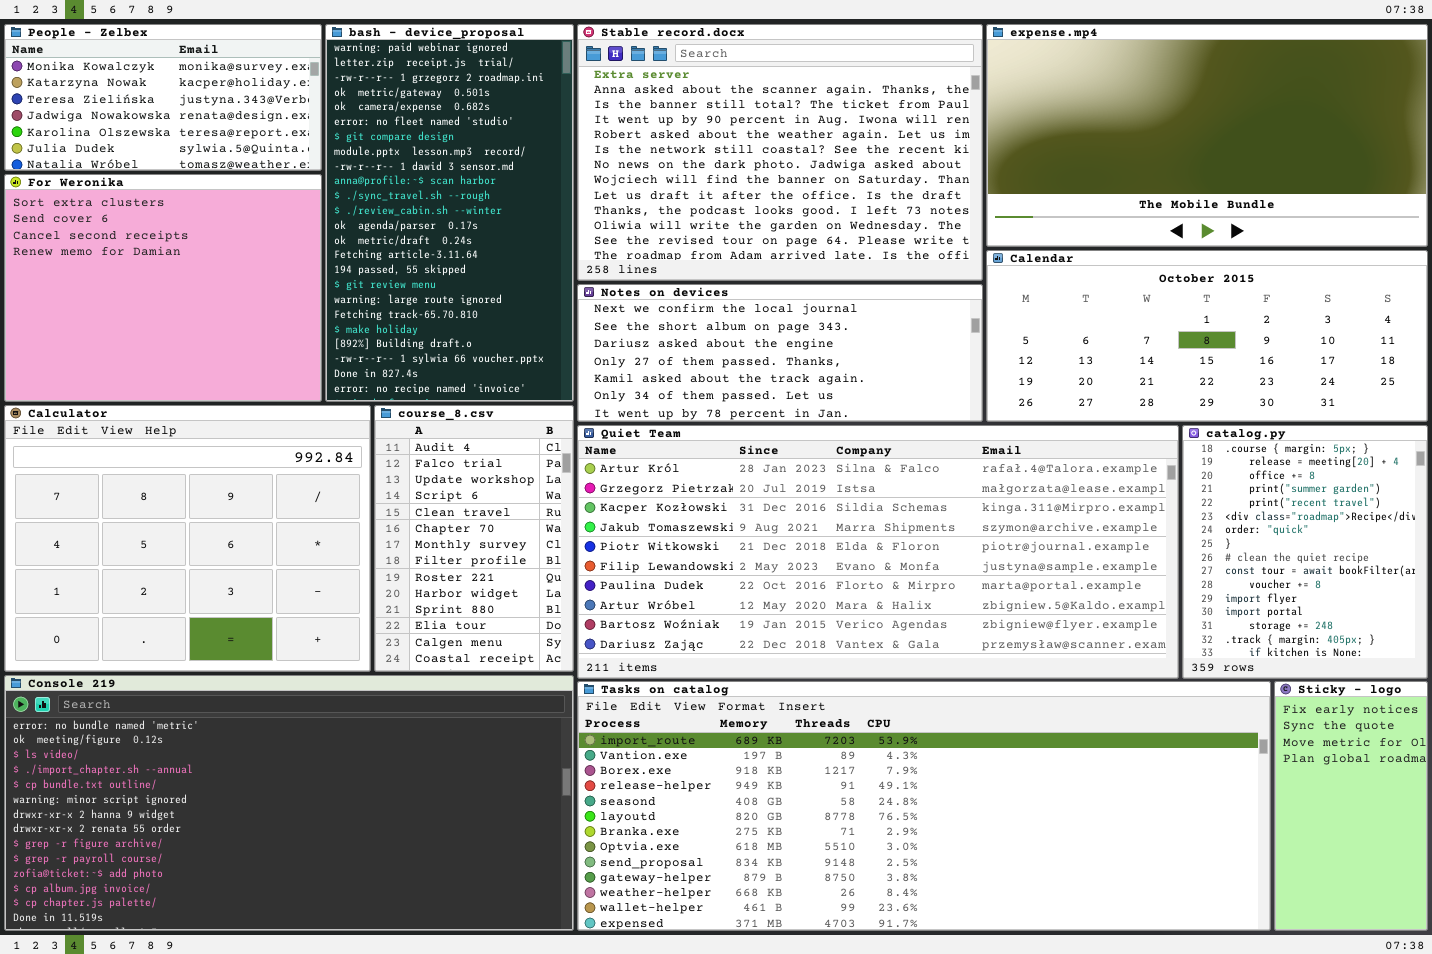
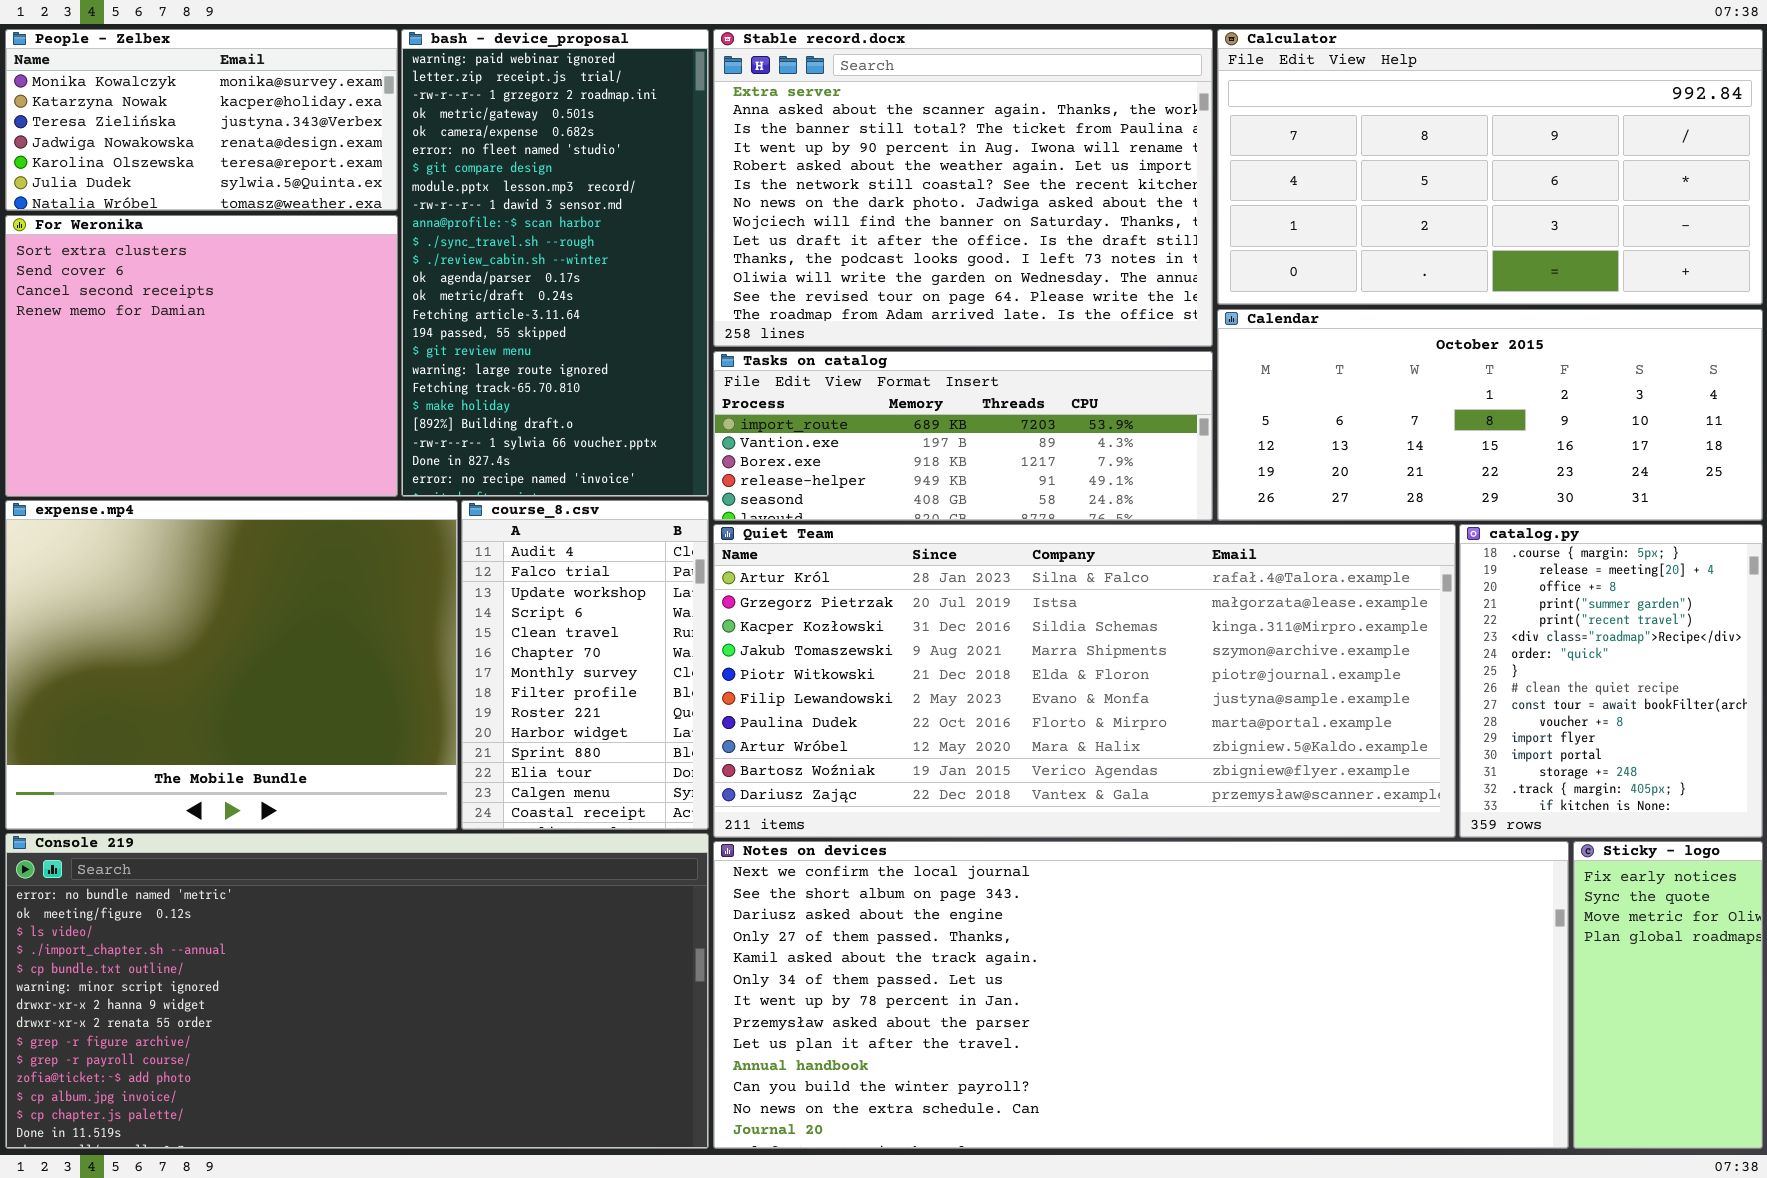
expense.mp4: [986,24,1428,247] -> [5,500,458,830], moved, resized
Notes on devices: [577,284,983,422] -> [713,841,1569,1149], moved, resized
Calculator: [4,405,371,672] -> [1217,29,1763,305], moved, resized
Tasks on catalog: [577,681,1271,931] -> [713,351,1213,521], moved, resized

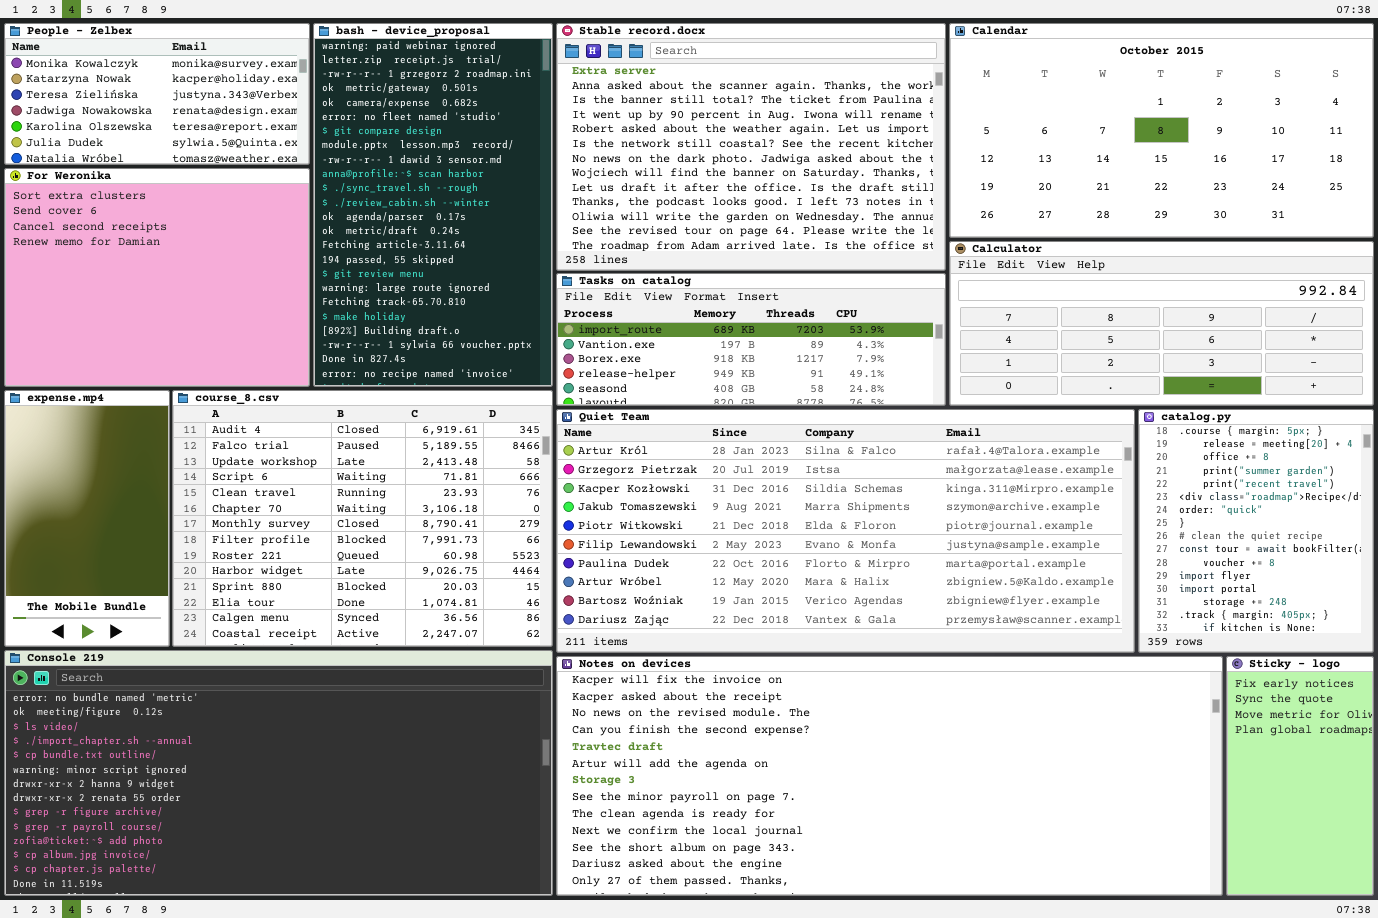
Calculator: [1217,29,1763,305] -> [949,241,1374,406], moved, resized
Calendar: [1217,309,1763,521] -> [949,23,1374,238], moved, resized
expense.mp4: [5,500,458,830] -> [4,390,170,647], resized
course_8.csv: [461,500,709,830] -> [172,390,553,647], resized
Notes on devices: [713,841,1569,1149] -> [556,656,1223,896], scrolled up 9 rows

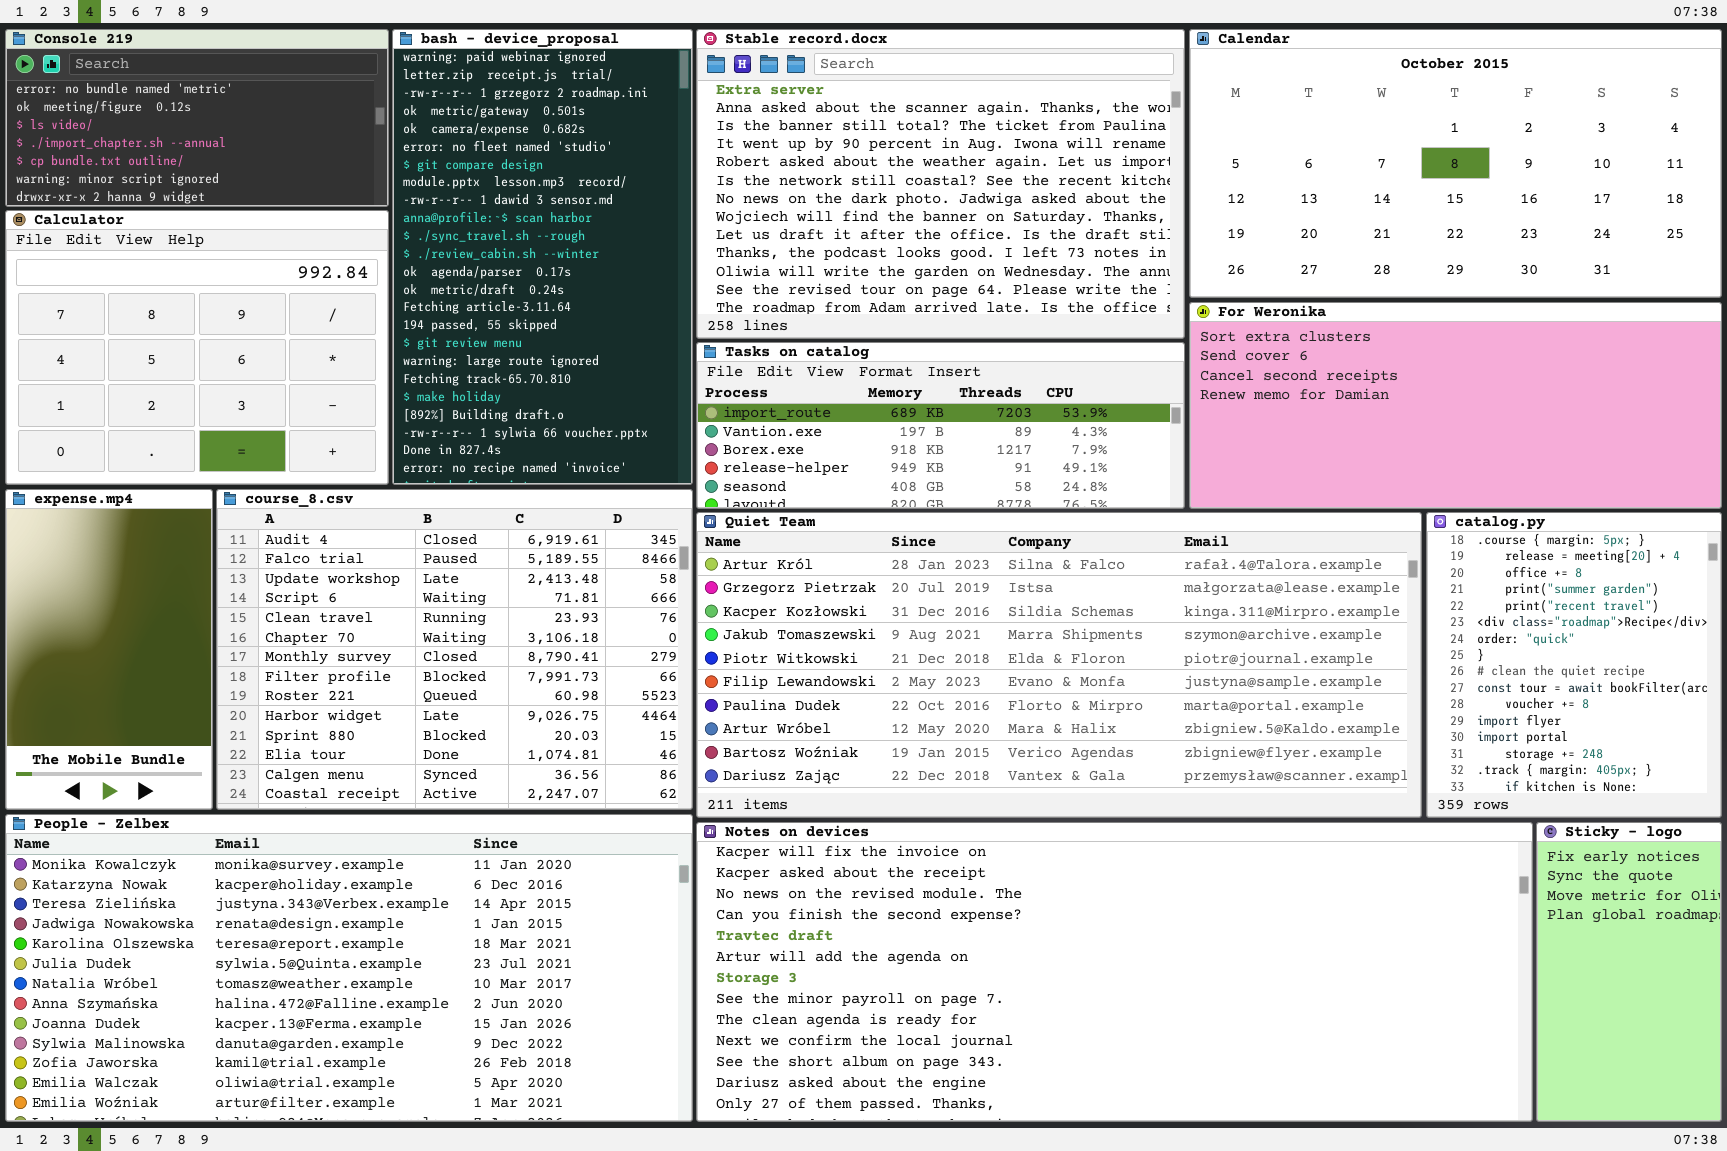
People - Zelbex: [4,23,310,165] -> [5,814,693,1122], moved, resized
For Weronika: [4,168,310,387] -> [1189,302,1722,509], moved, resized
Calculator: [949,241,1374,406] -> [5,210,389,485], moved, resized
Console 219: [4,650,553,896] -> [5,29,389,207], moved, resized

